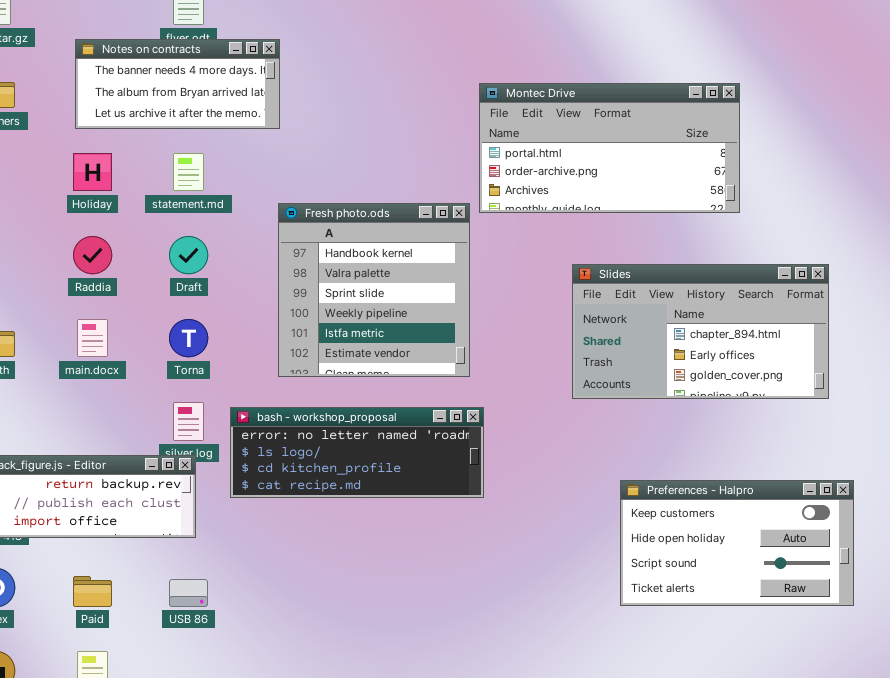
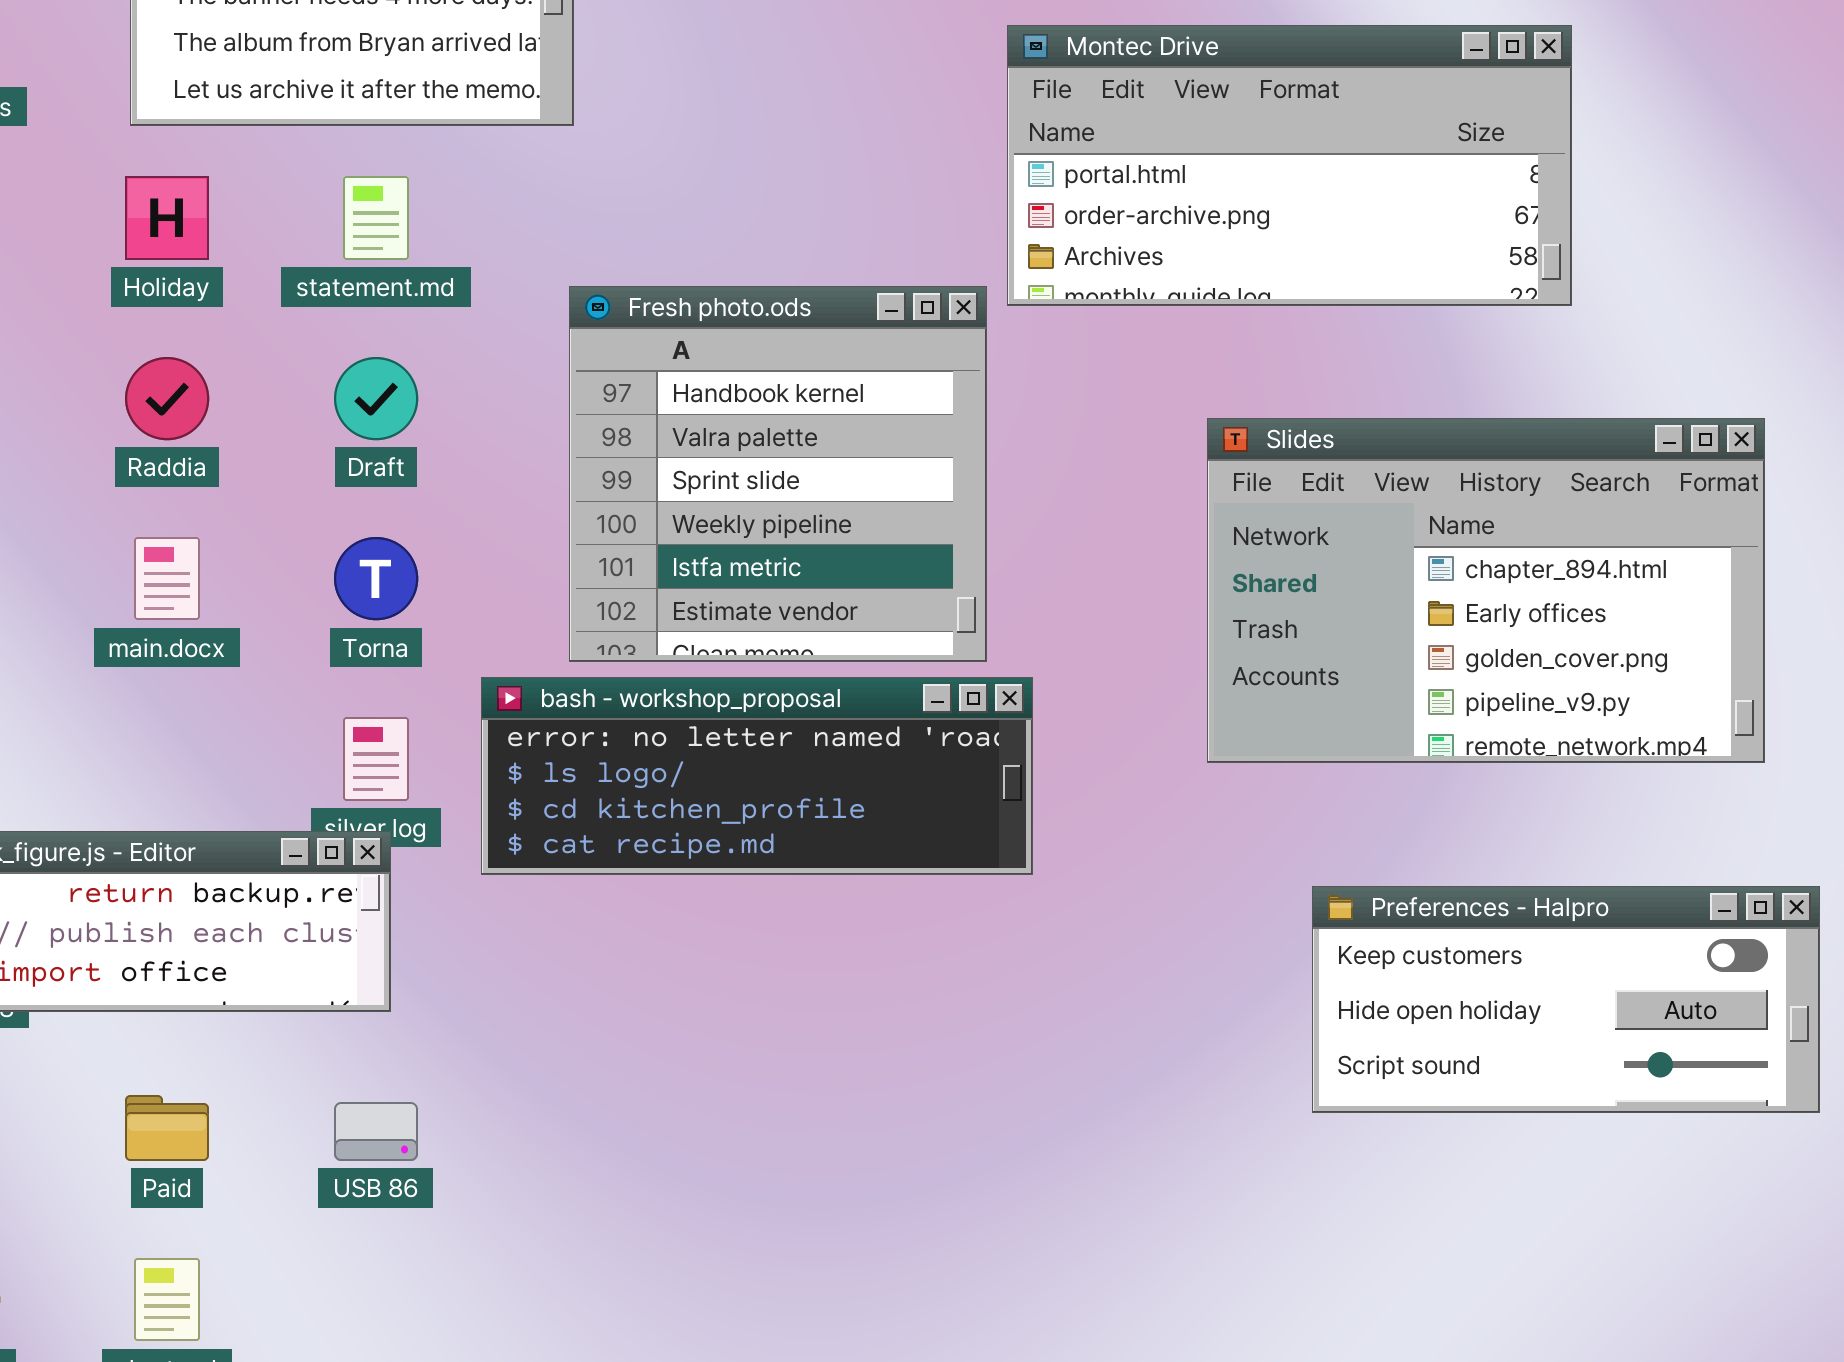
Slides: [572,264,829,399] -> [1207,418,1765,763], resized
bash - workshop_proposal: [230,407,484,498] -> [481,677,1033,875], moved
Preferences - Halpro: [620,480,854,606] -> [1312,886,1820,1113], resized

